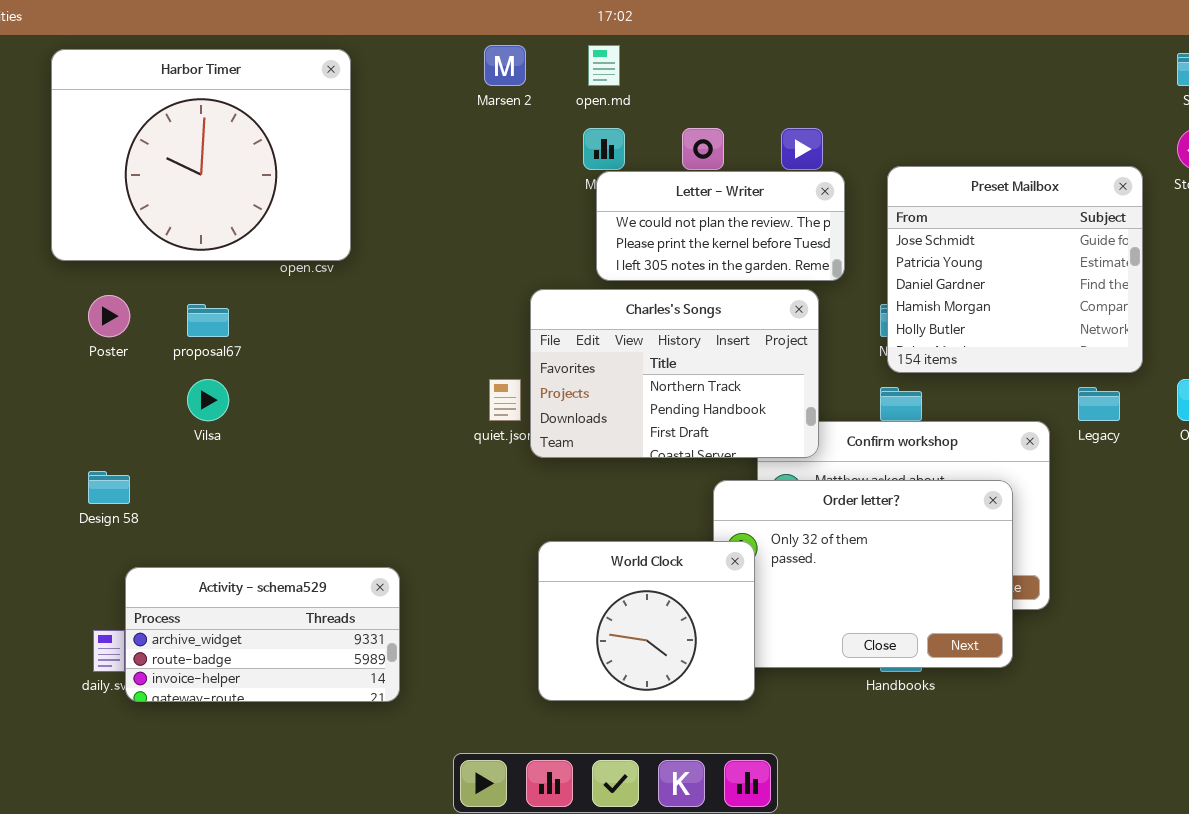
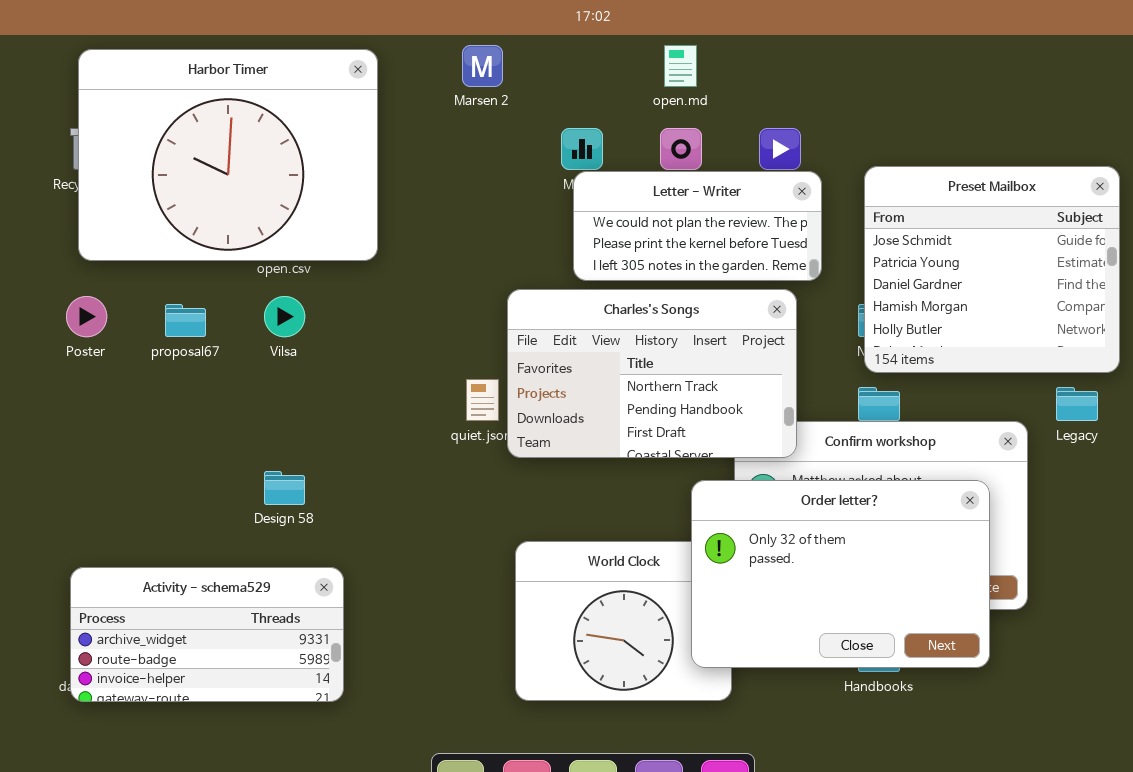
open.md: [588,45,620,86] -> [664,45,697,87], moved
Harbor Timer: [51,49,351,261] -> [78,49,378,261], moved
Vilsa: [187,379,229,421] -> [264,296,305,337], moved
Design 58: [88,471,130,504] -> [264,471,305,505], moved
Order letter?: [713,480,1013,668] -> [691,480,990,668], raised
Activity - schema529: [125,567,400,702] -> [70,567,344,702], moved

